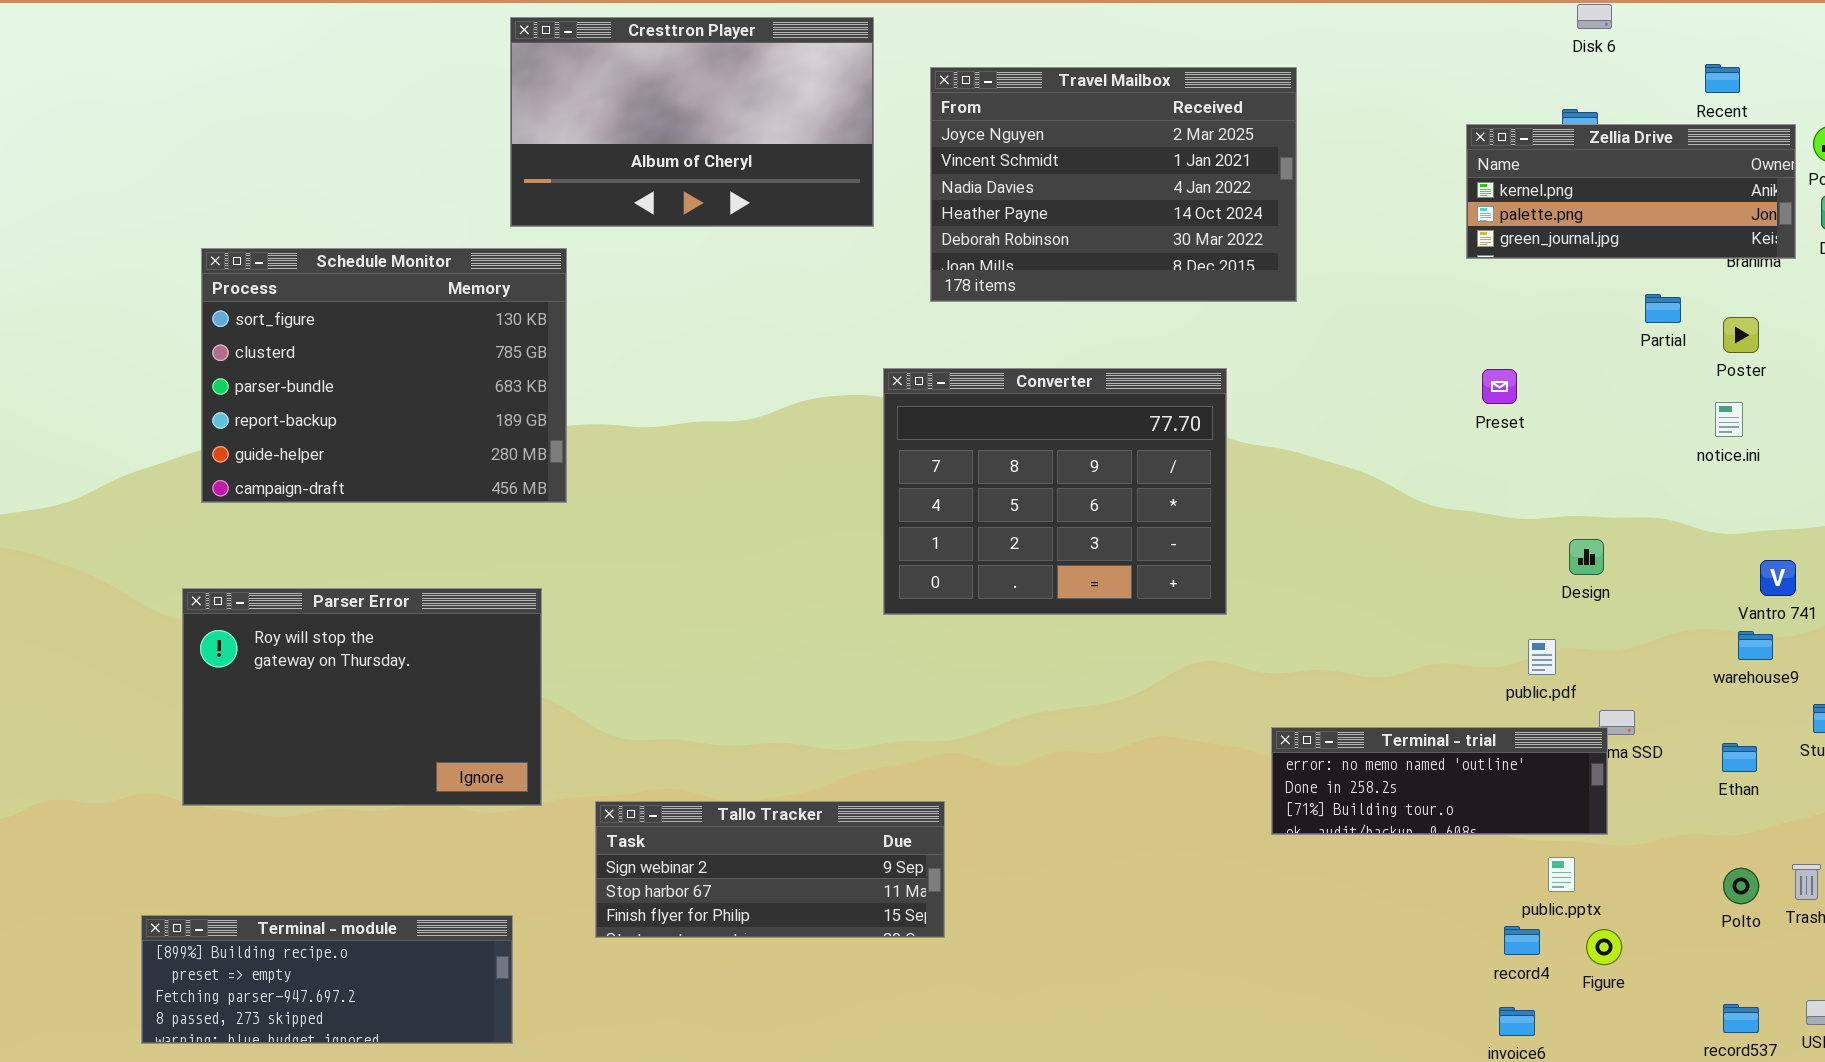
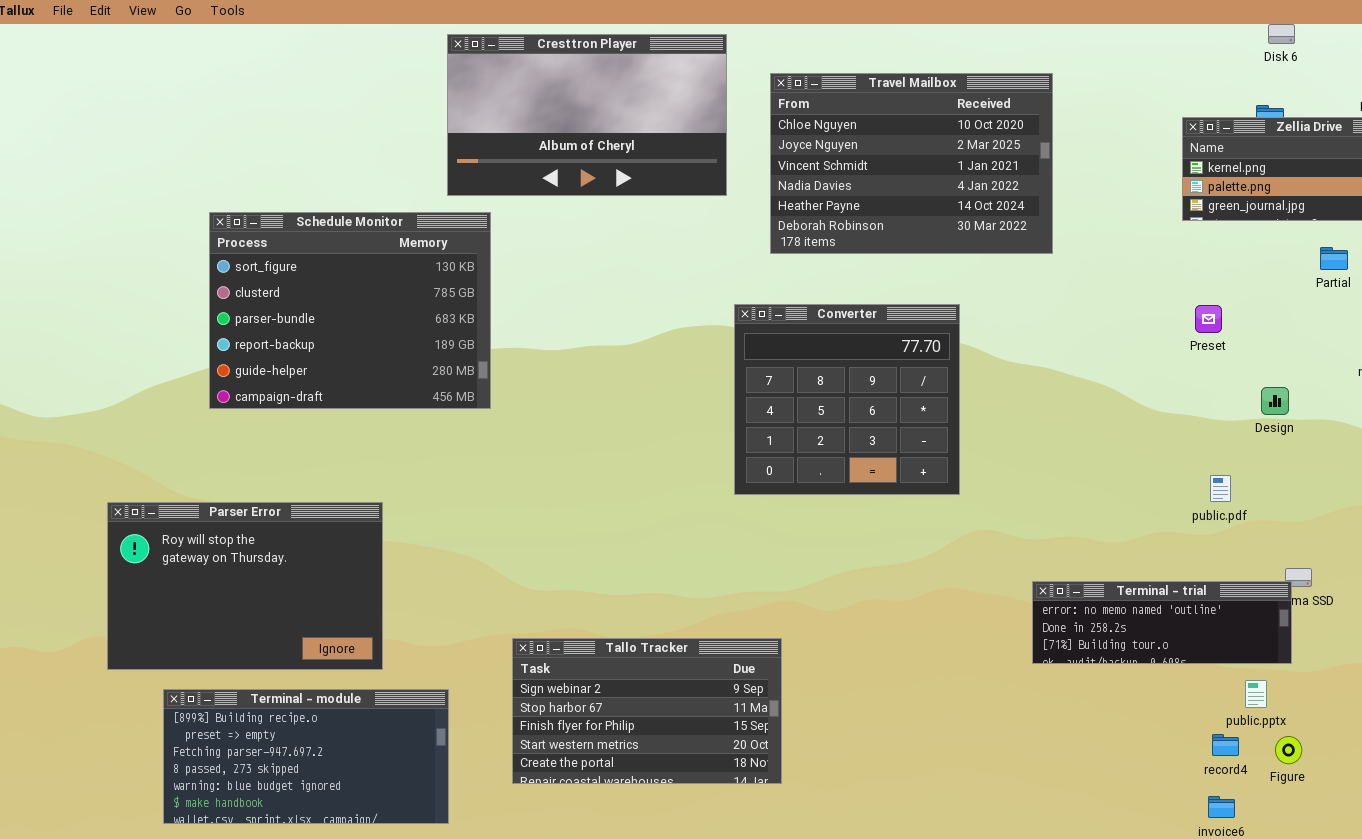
Travel Mailbox: [930,67,1297,302] -> [770,73,1053,254], scrolled up 1 row
Converter: [883,368,1227,615] -> [734,304,960,495], resized
Design: [1569,539,1604,575] -> [1261,387,1289,415], moved
Parser Error: [182,588,542,806] -> [107,502,383,670], moved
public.pdf: [1528,639,1556,675] -> [1210,475,1231,502], moved
Tallo Tracker: [595,801,945,938] -> [512,638,782,784], resized
Terminal - module: [141,915,513,1044] -> [163,689,449,824], resized

